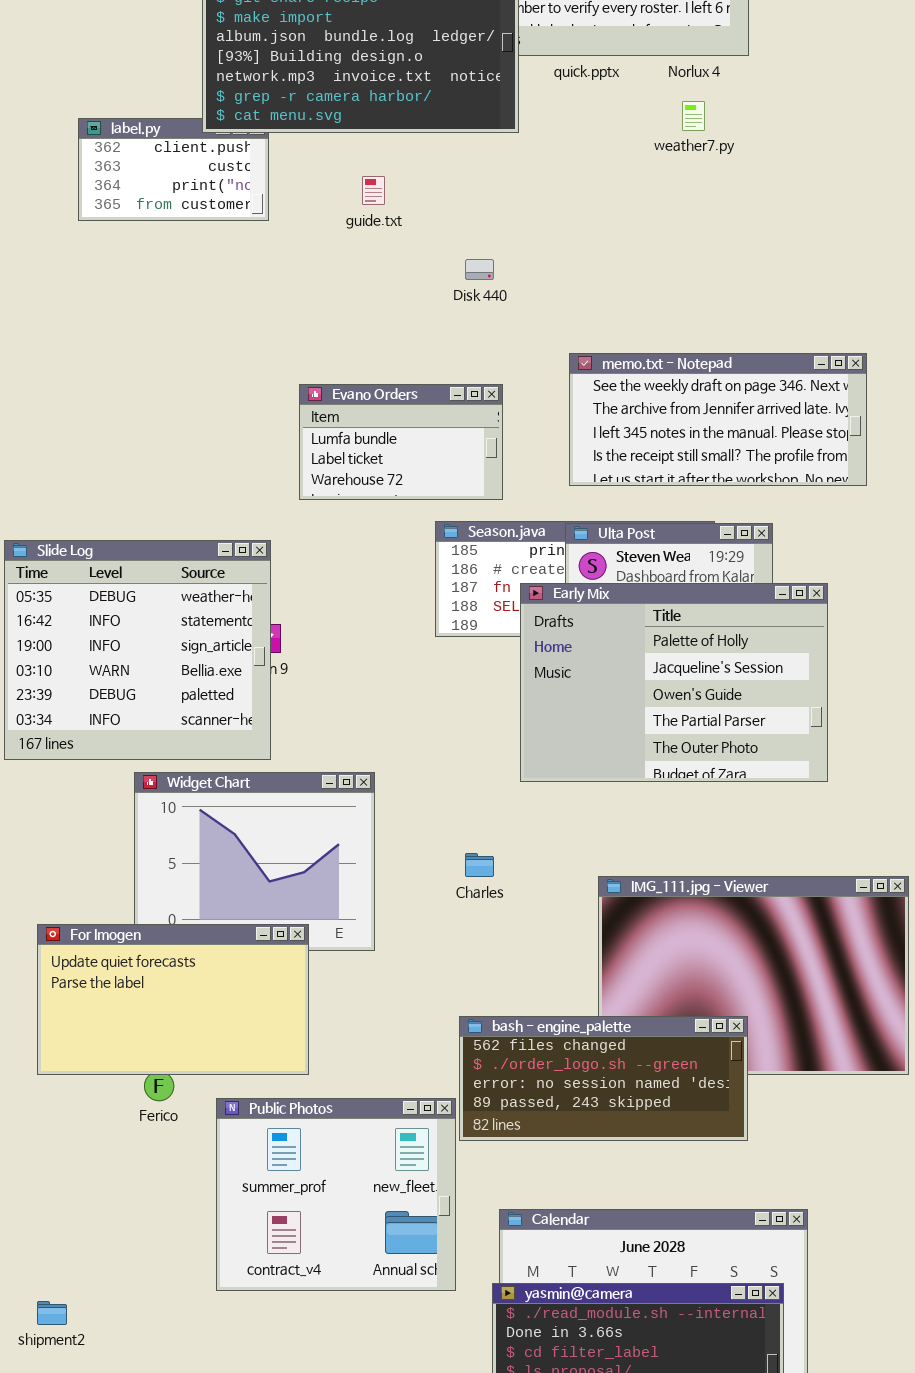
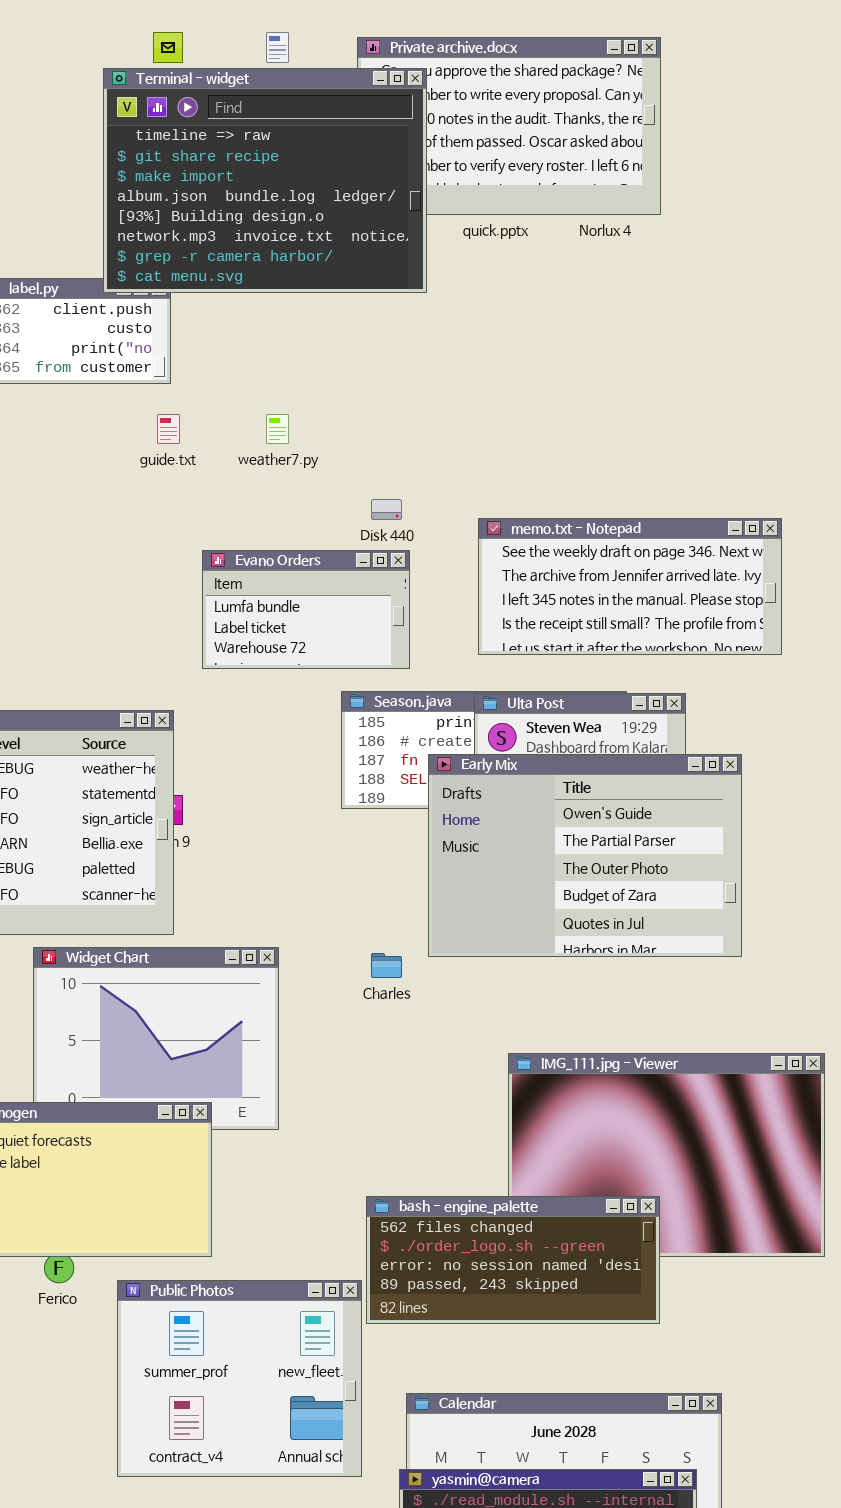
weather7.py: [682,101,705,131] -> [266,414,289,444], moved
guide.txt: [362,176,385,205] -> [157,414,180,444], moved
Disk 440: [465,259,494,280] -> [371,499,402,520], moved
Early Mix: [520,583,828,782] -> [428,754,742,957], scrolled down 2 rows
Charles: [465,853,494,877] -> [371,953,402,978], moved

